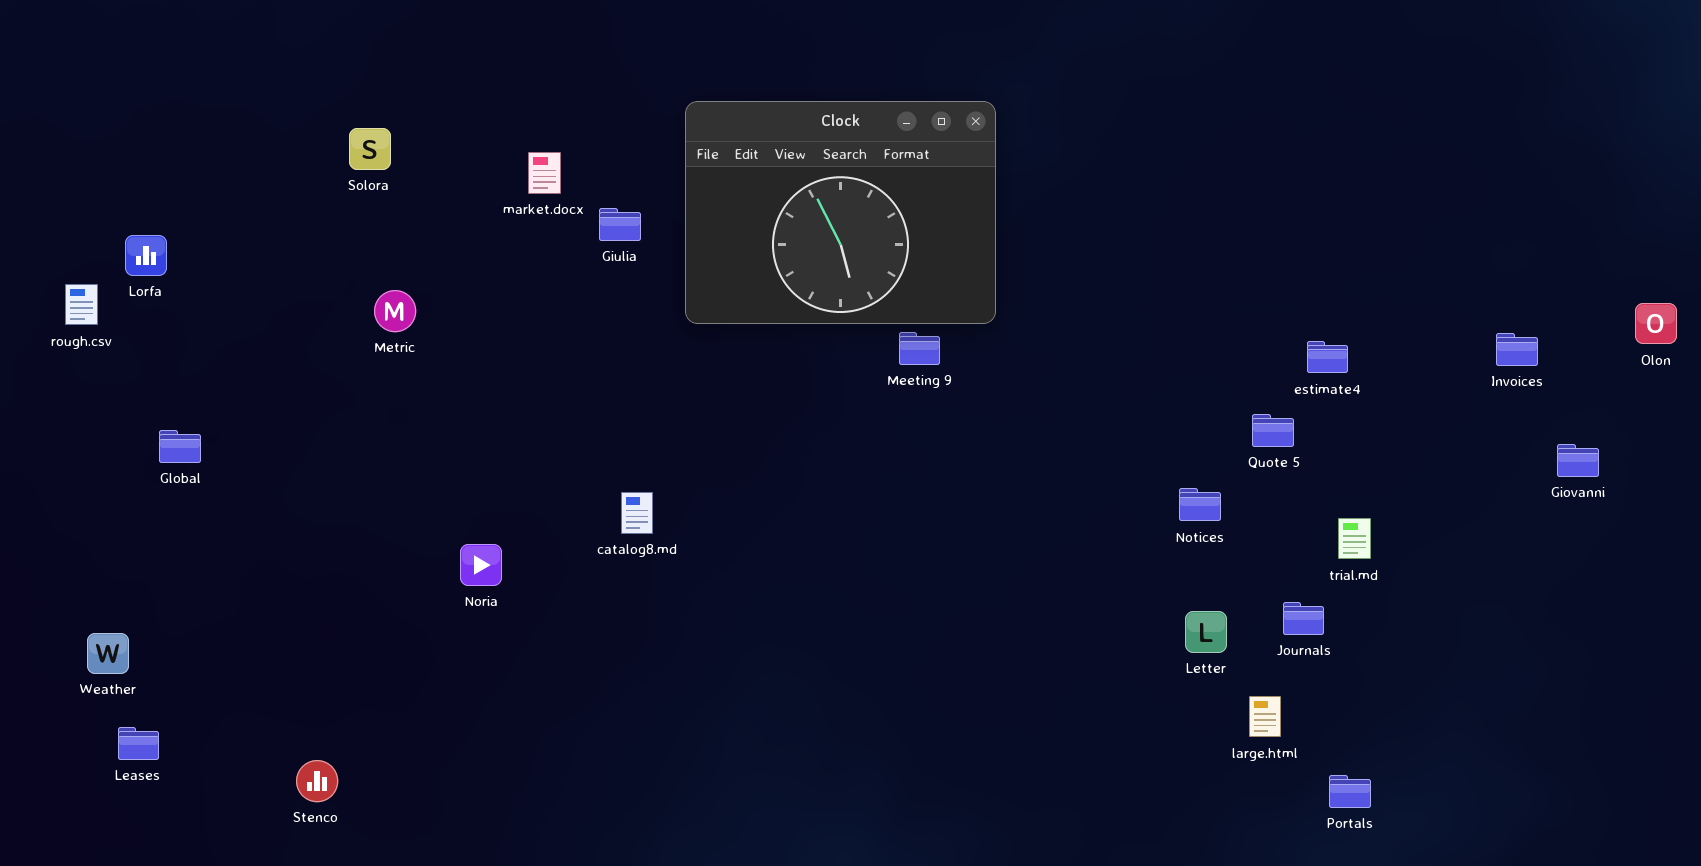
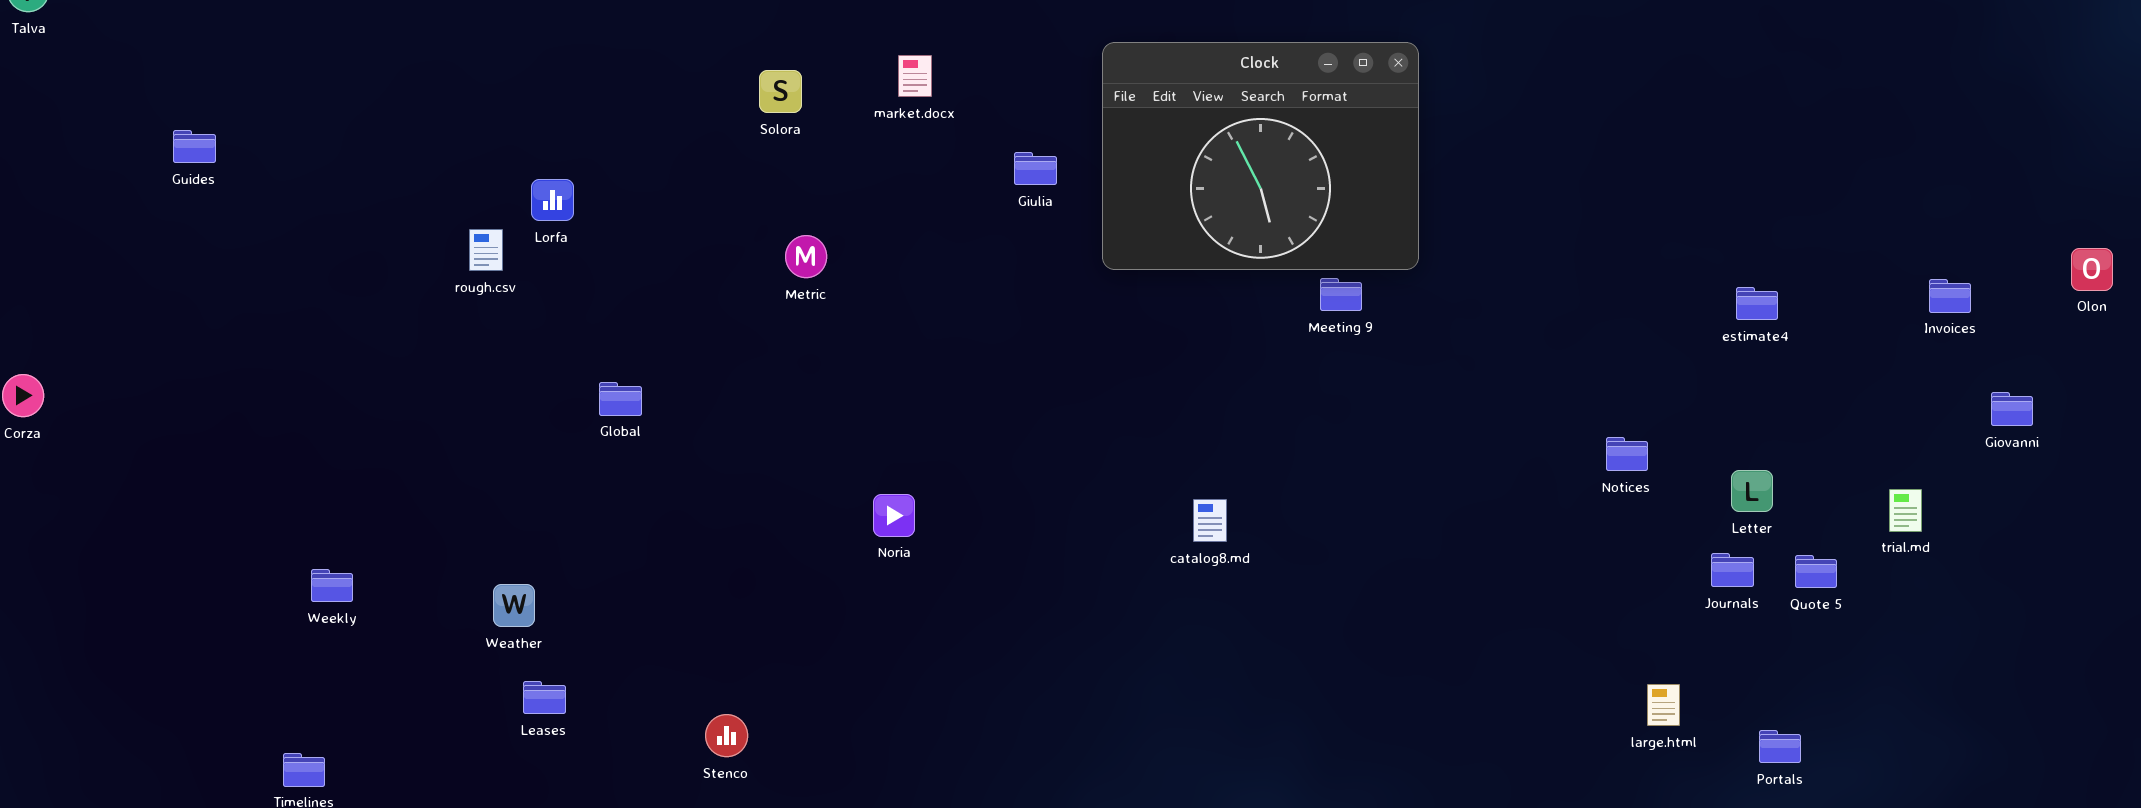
market.docx: [528,152,561,194] -> [898,55,932,97], moved
Quote 5: [1252,414,1294,447] -> [1795,555,1837,588], moved
Global: [159,430,201,463] -> [599,382,642,416], moved
catalog8.md: [621,492,653,534] -> [1193,499,1227,542], moved
trial.md: [1338,518,1371,559] -> [1889,489,1922,532], moved
Letter: [1185,611,1227,653] -> [1731,470,1773,512], moved
large.html: [1249,696,1281,737] -> [1647,684,1680,726], moved

